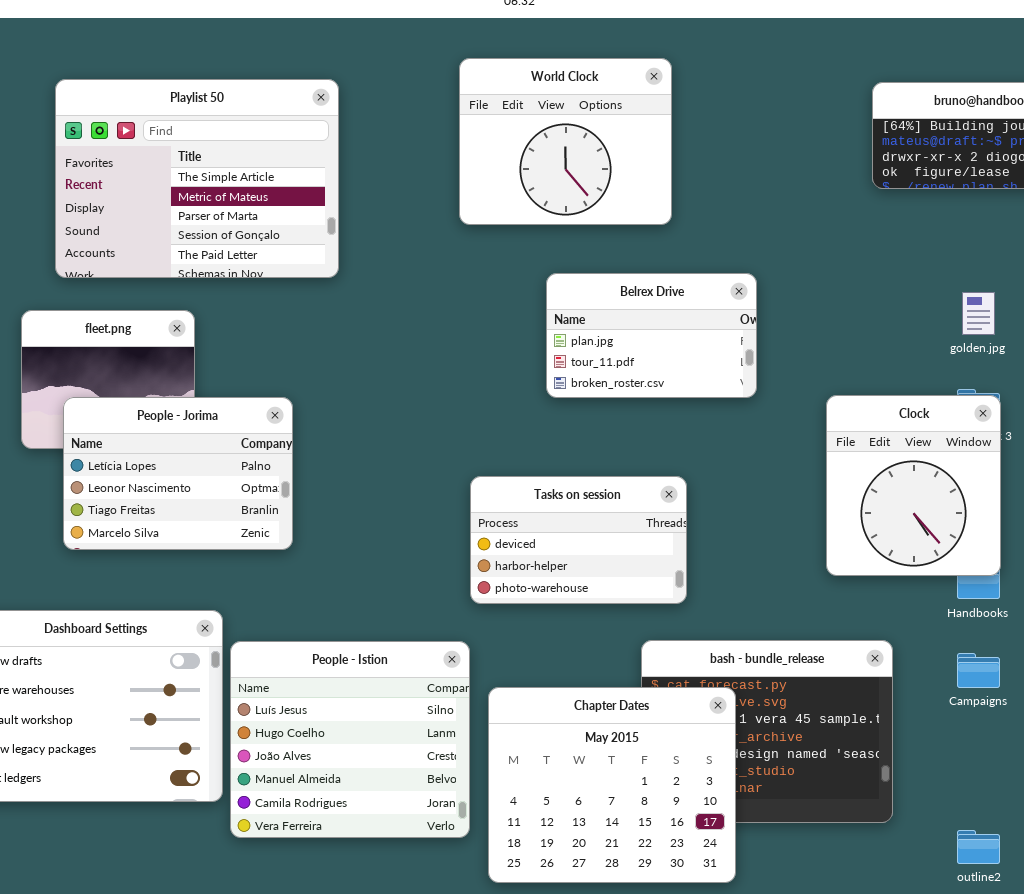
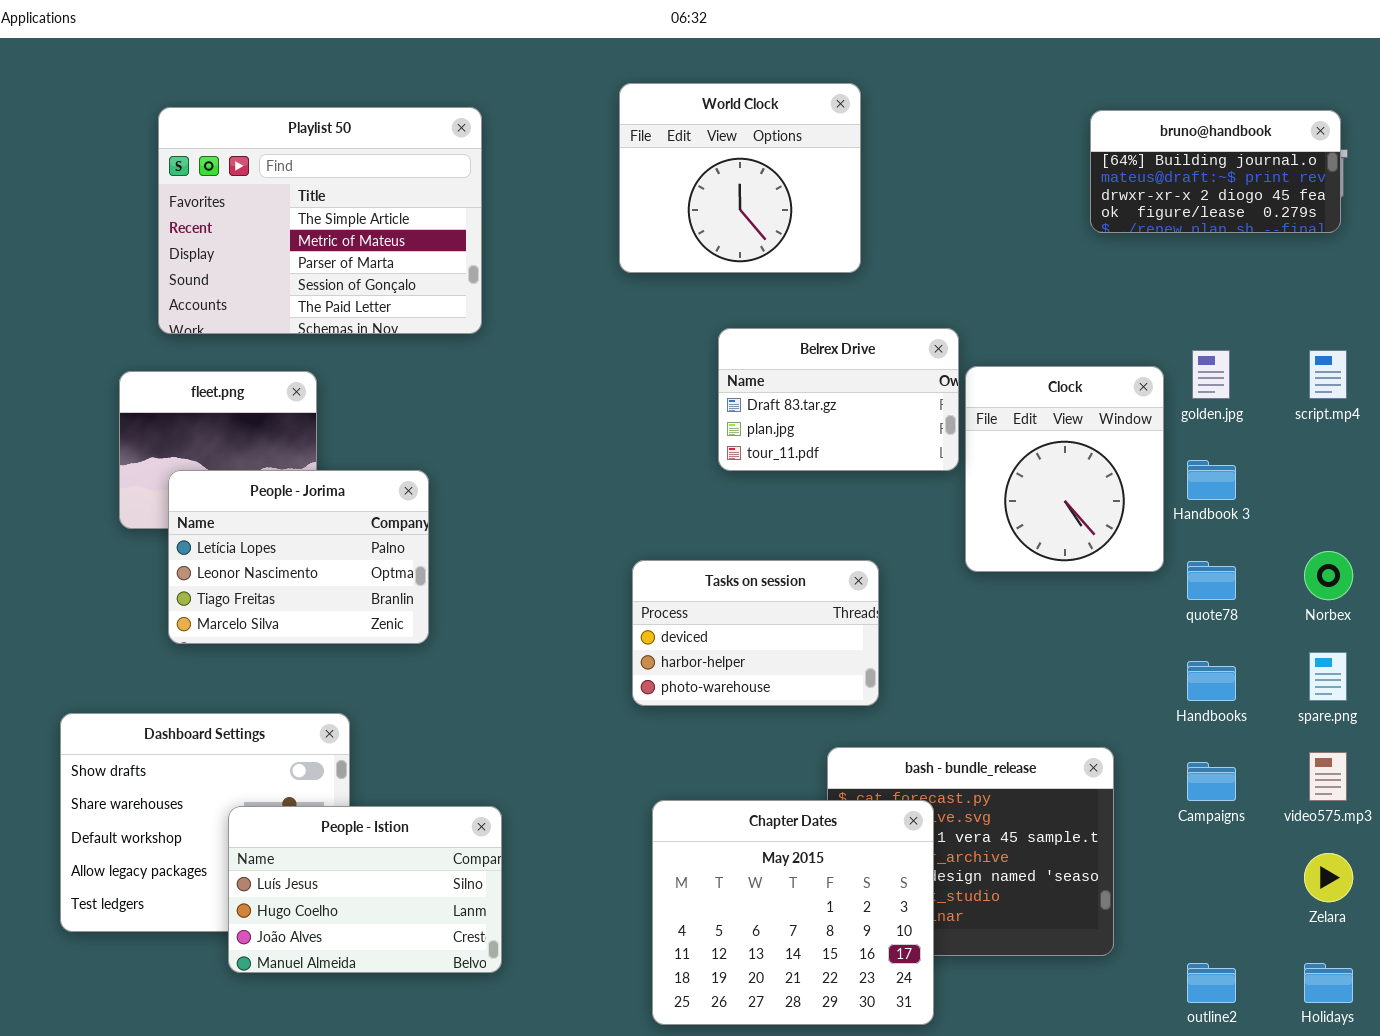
Belrex Drive: [546,273,757,398] -> [718,328,959,471], scrolled up 1 row
Clock: [826,395,1001,576] -> [965,366,1164,572], moved
People - Istion: [230,641,470,838] -> [228,806,502,973], moved, resized

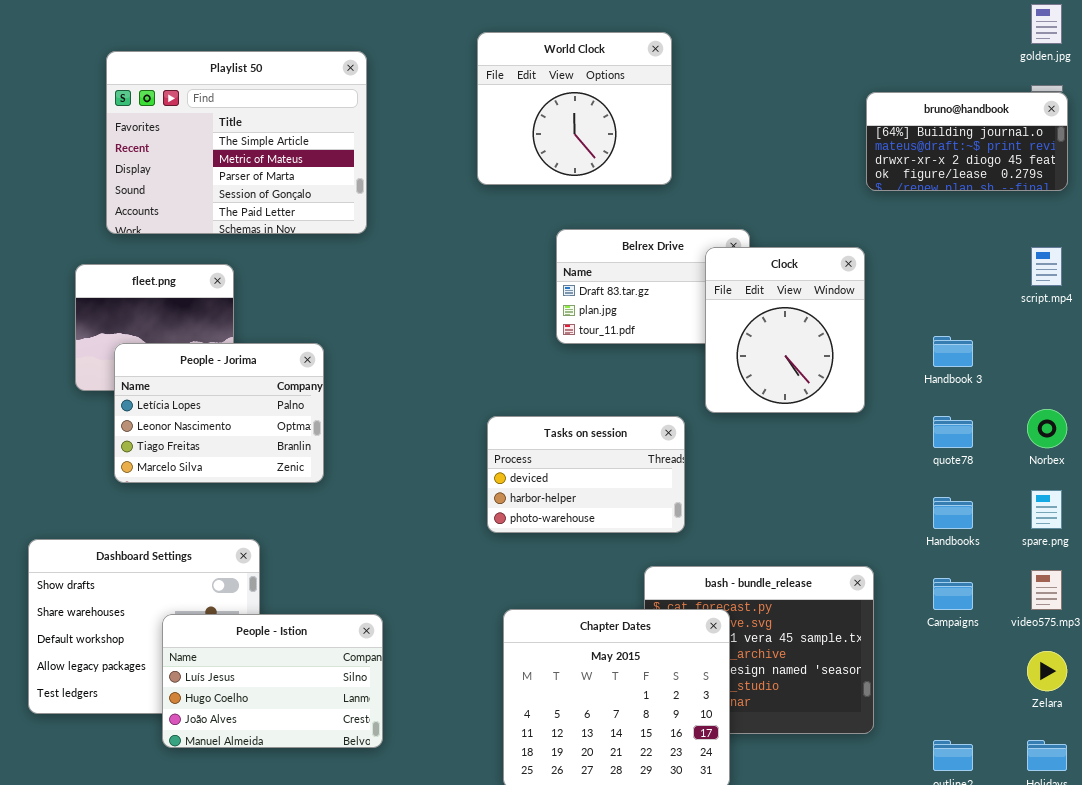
bruno@handbook: [1090,110,1341,233] -> [866,92,1068,191], moved
golden.jpg: [1192,350,1230,399] -> [1031,4,1062,44], moved
Clock: [965,366,1164,572] -> [705,247,865,413], moved

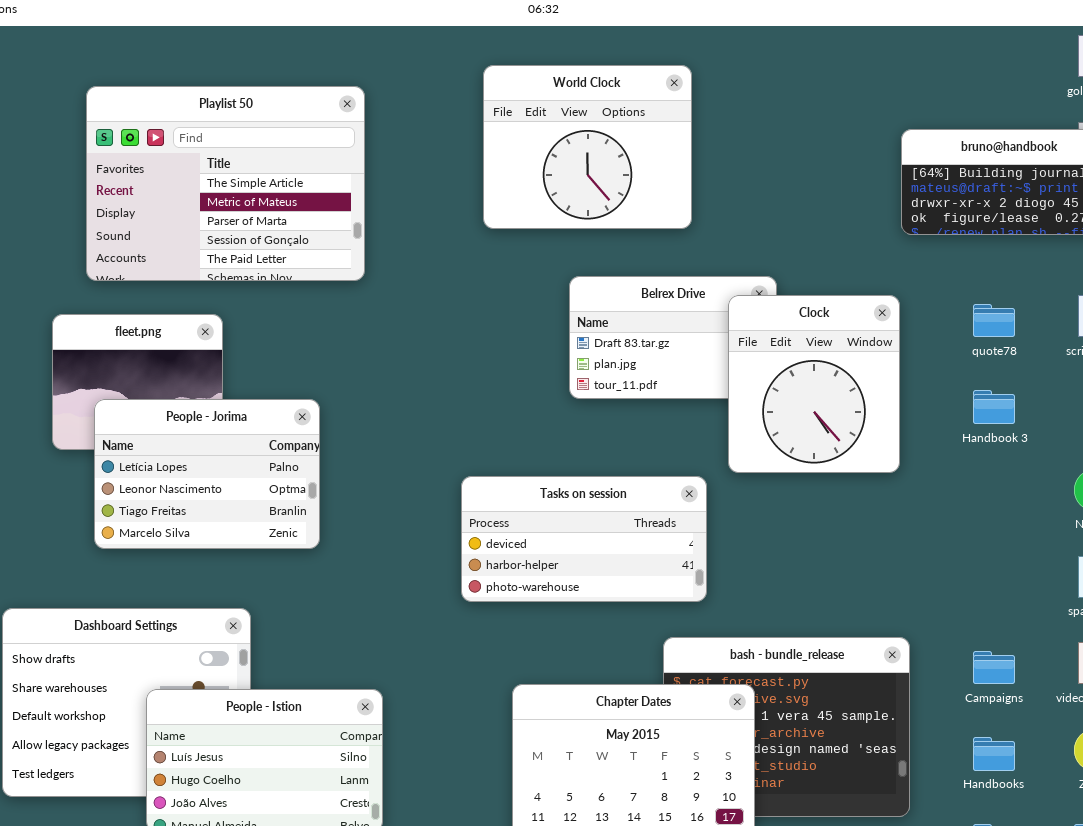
Tasks on session: [487,416,685,533] -> [461,476,707,602], resized
quote78: [933,416,973,448] -> [973,304,1015,337], moved
Handbooks: [933,497,973,529] -> [973,737,1015,771], moved

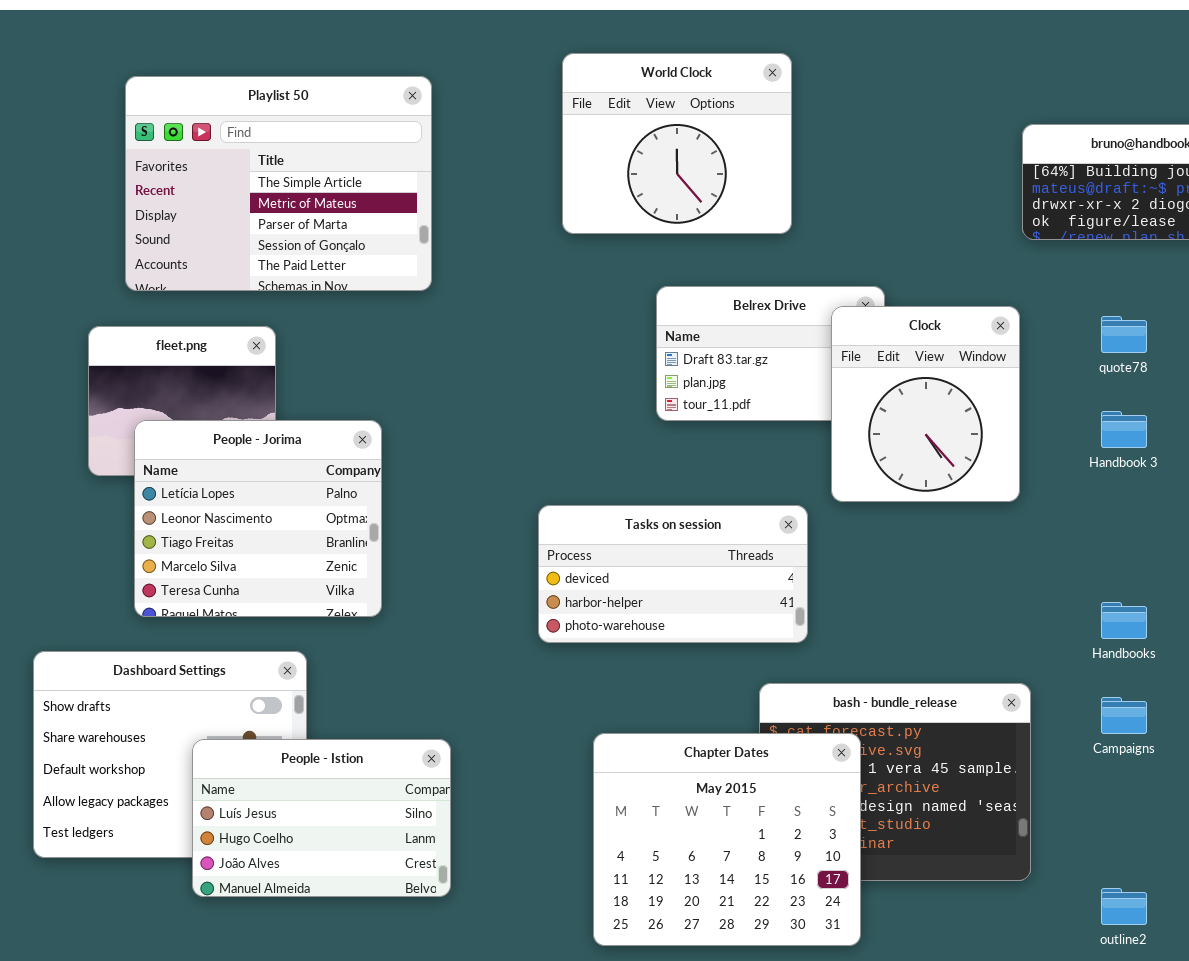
People - Jorima: [94,399,320,549] -> [134,420,382,617], resized
Handbooks: [973,737,1015,771] -> [1101,602,1147,639], moved

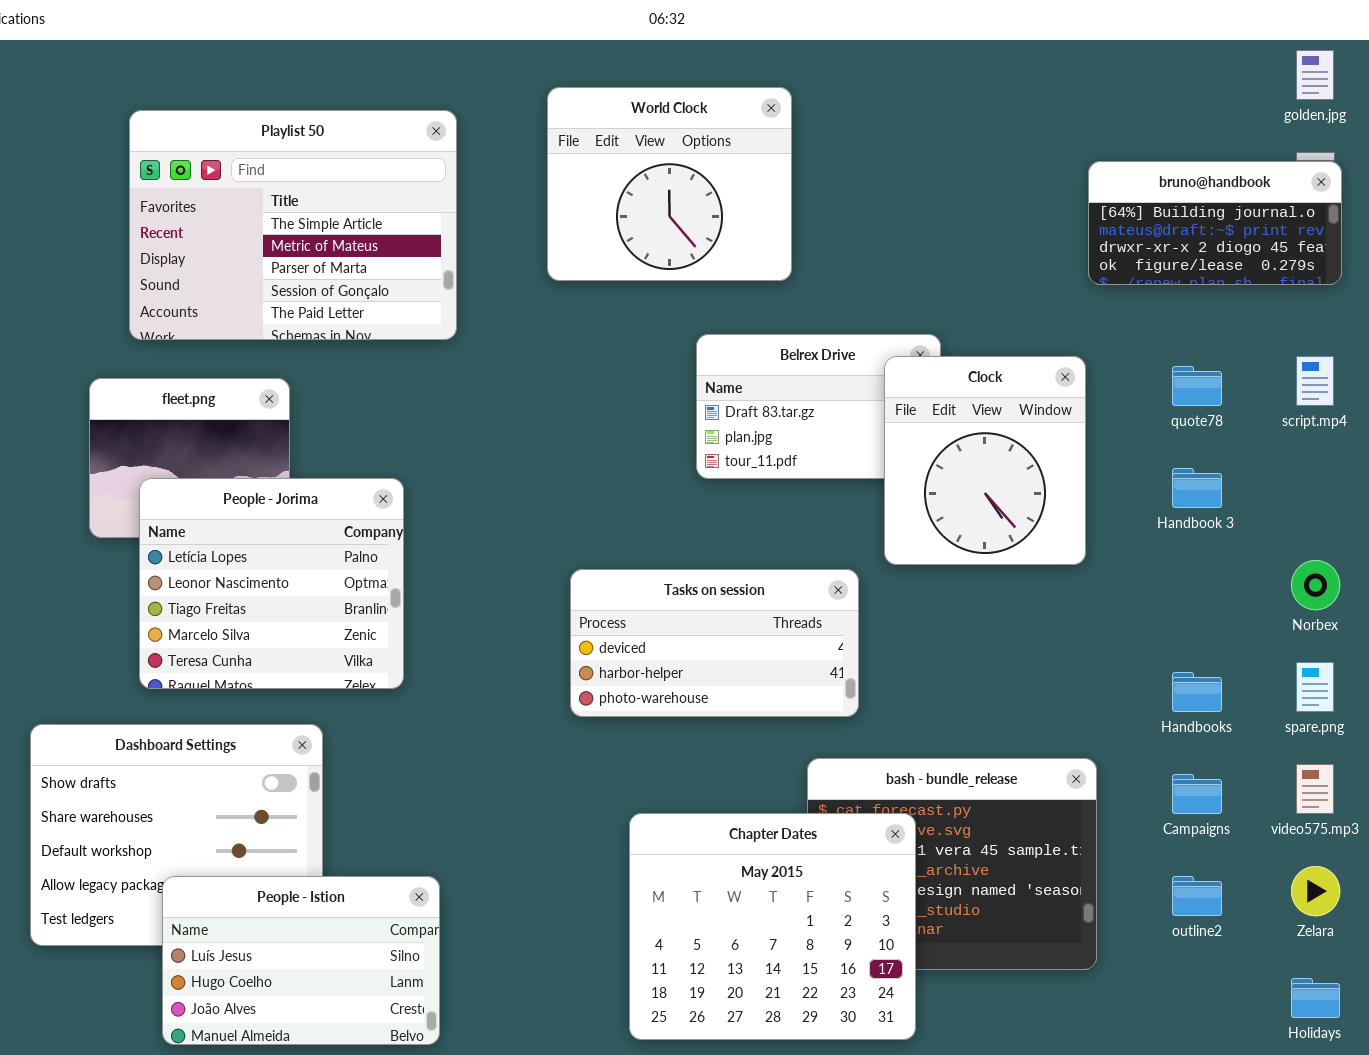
World Clock: [562,53,792,234] -> [547,87,792,281], moved
People - Istion: [192,739,451,897] -> [162,876,440,1045], moved
outline2: [1101,888,1147,925] -> [1172,876,1222,916], moved

